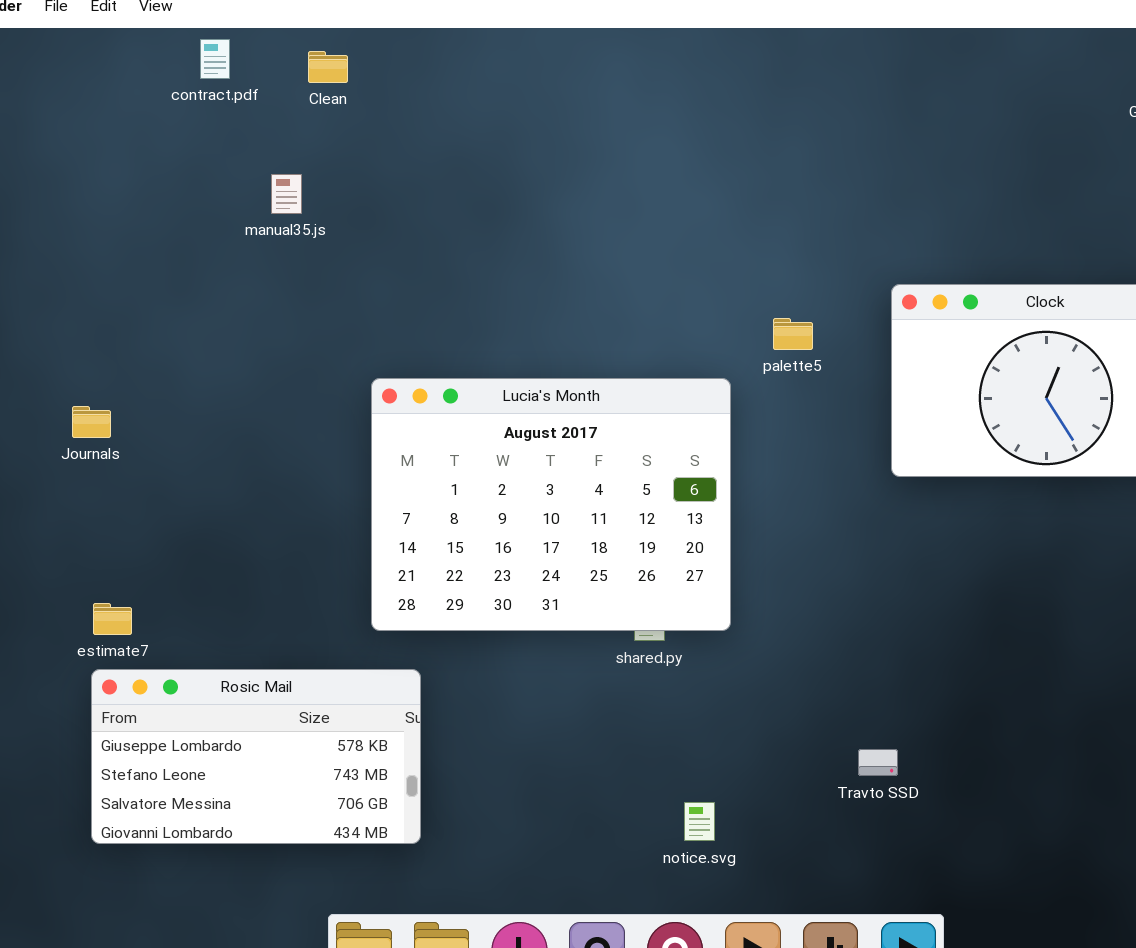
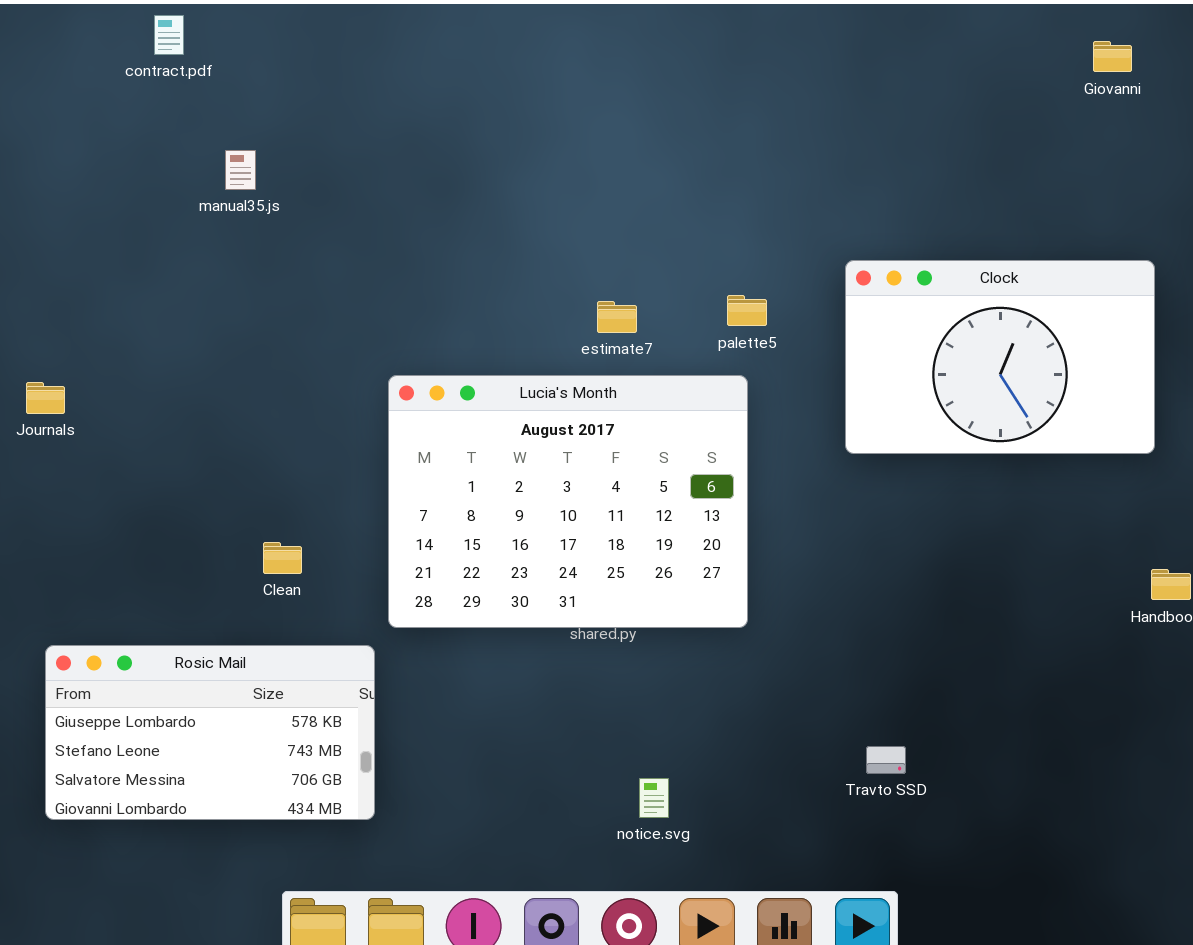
Clean: [308,51,348,83] -> [263,542,302,574], moved
Lucia's Month: [371,378,731,631] -> [388,375,748,628], moved
estimate7: [93,603,132,635] -> [597,301,637,333], moved
Travto SSD: [858,749,898,776] -> [866,746,906,774], moved

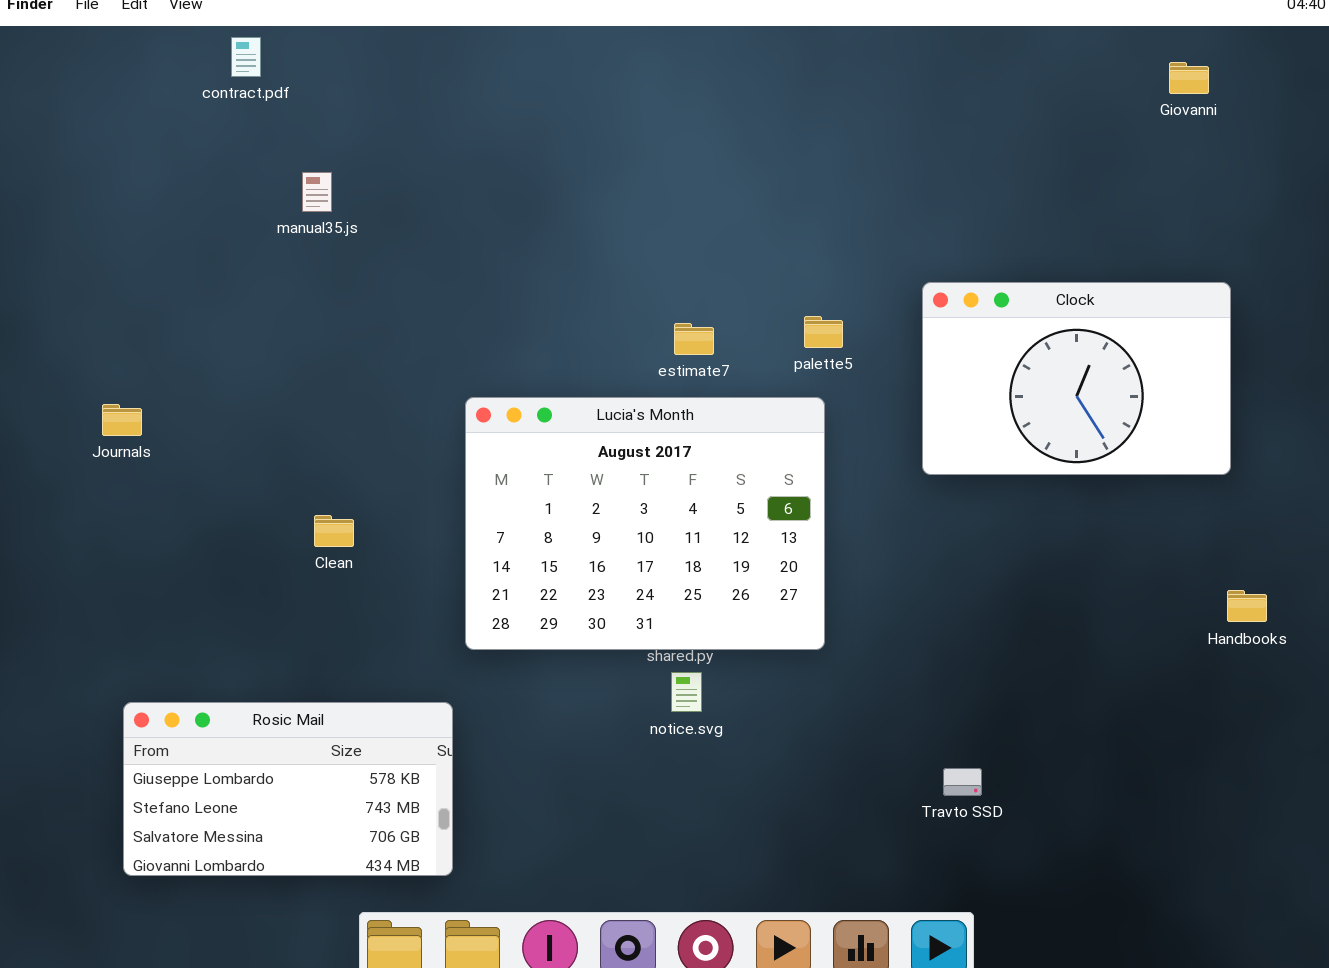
Clean: [263,542,302,574] -> [314,515,354,547], moved
Rosic Mail: [45,645,375,820] -> [123,702,453,876], moved
notice.svg: [639,778,669,818] -> [671,672,702,712], moved

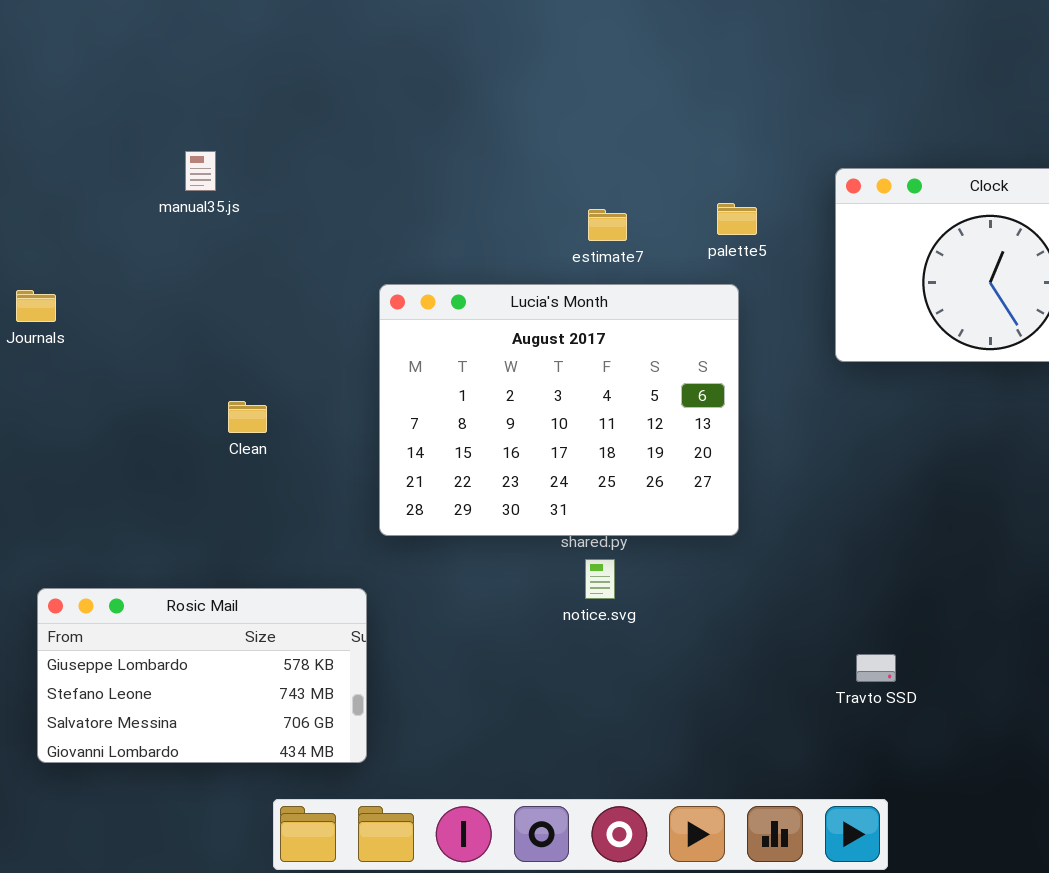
manual35.js: [302,172,332,212] -> [185,151,216,191], moved

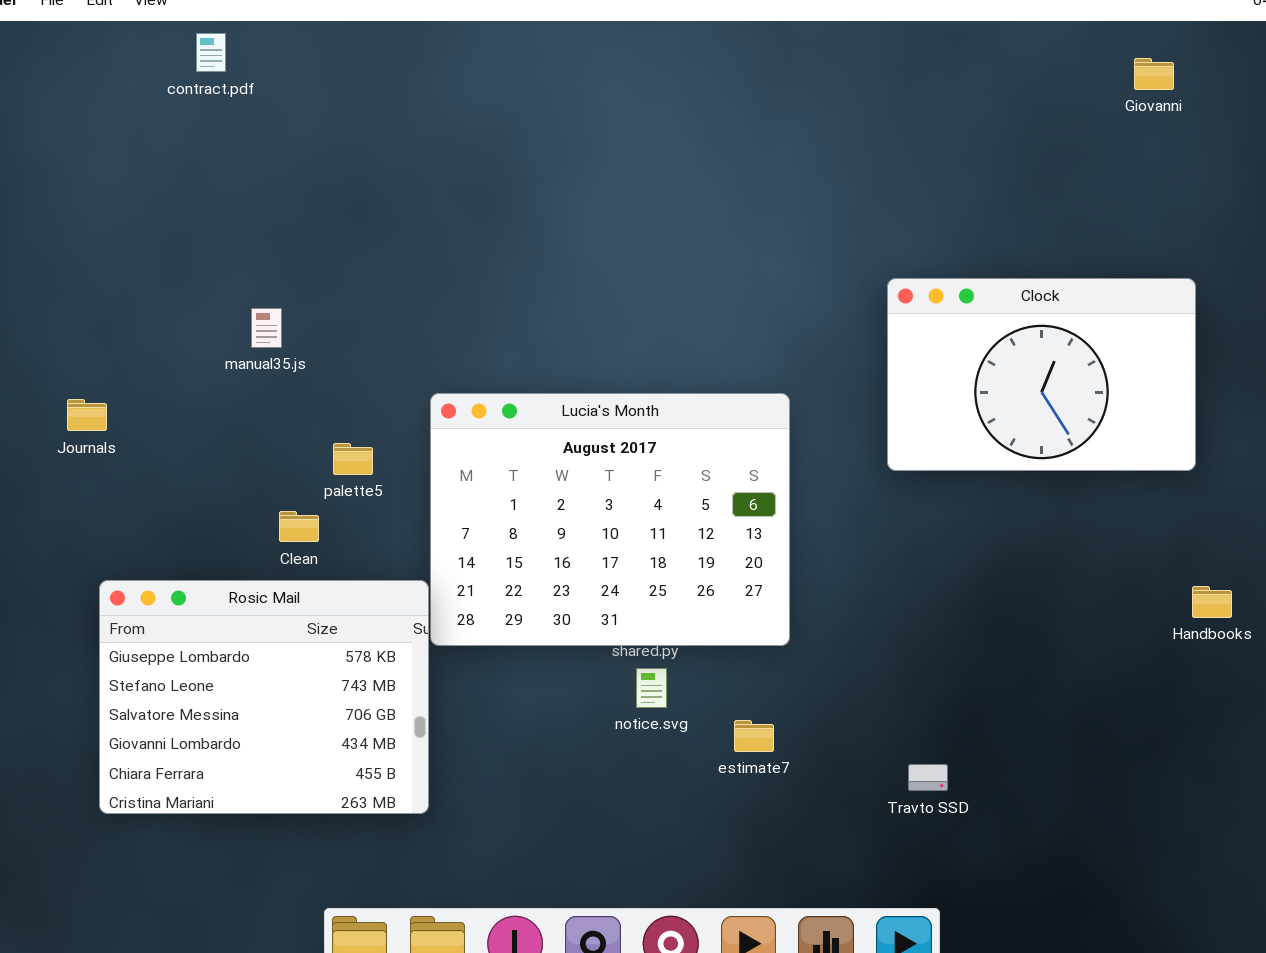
manual35.js: [185,151,216,191] -> [251,308,282,348], moved
palette5: [717,203,757,235] -> [333,443,373,475], moved
estimate7: [588,209,627,241] -> [734,720,774,752], moved
Rosic Mail: [37,588,367,763] -> [99,580,429,814], moved, resized

